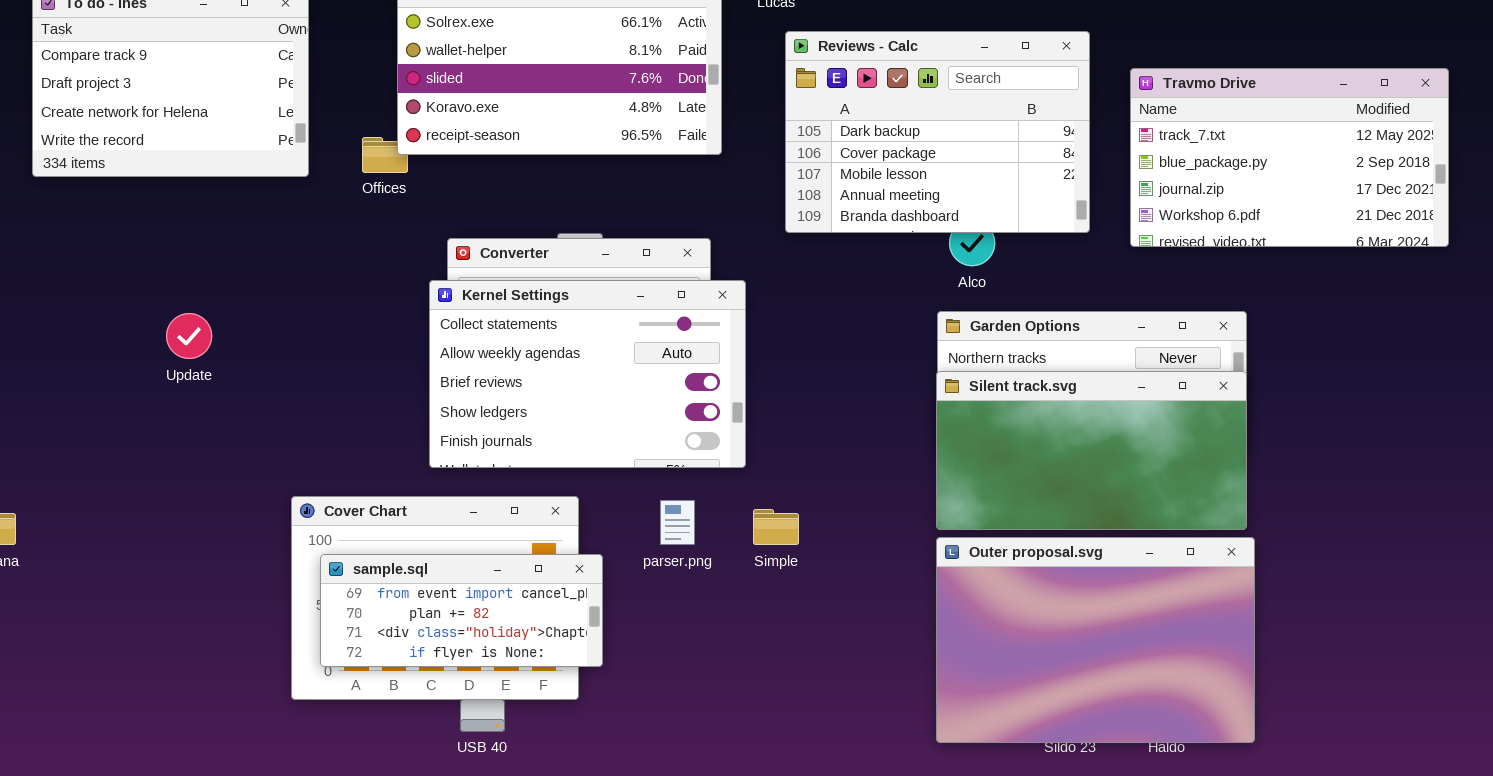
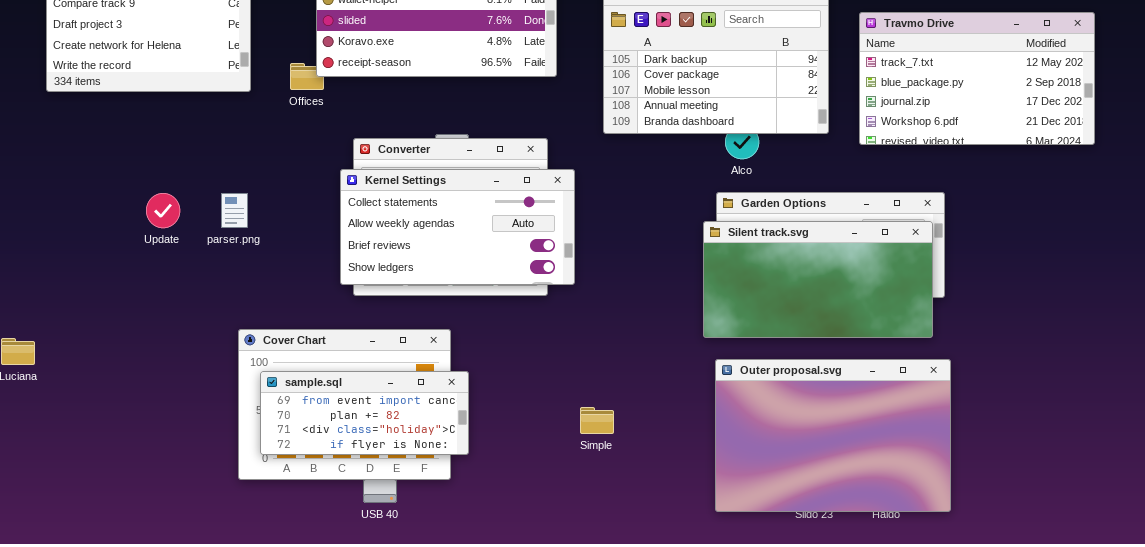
Kernel Settings: [429,280,746,468] -> [340,169,575,285], resized
Silent track.svg: [936,371,1247,530] -> [703,221,933,338], moved
parser.png: [660,500,695,545] -> [221,193,248,228], moved
Simple: [753,509,799,545] -> [580,407,614,434], moved

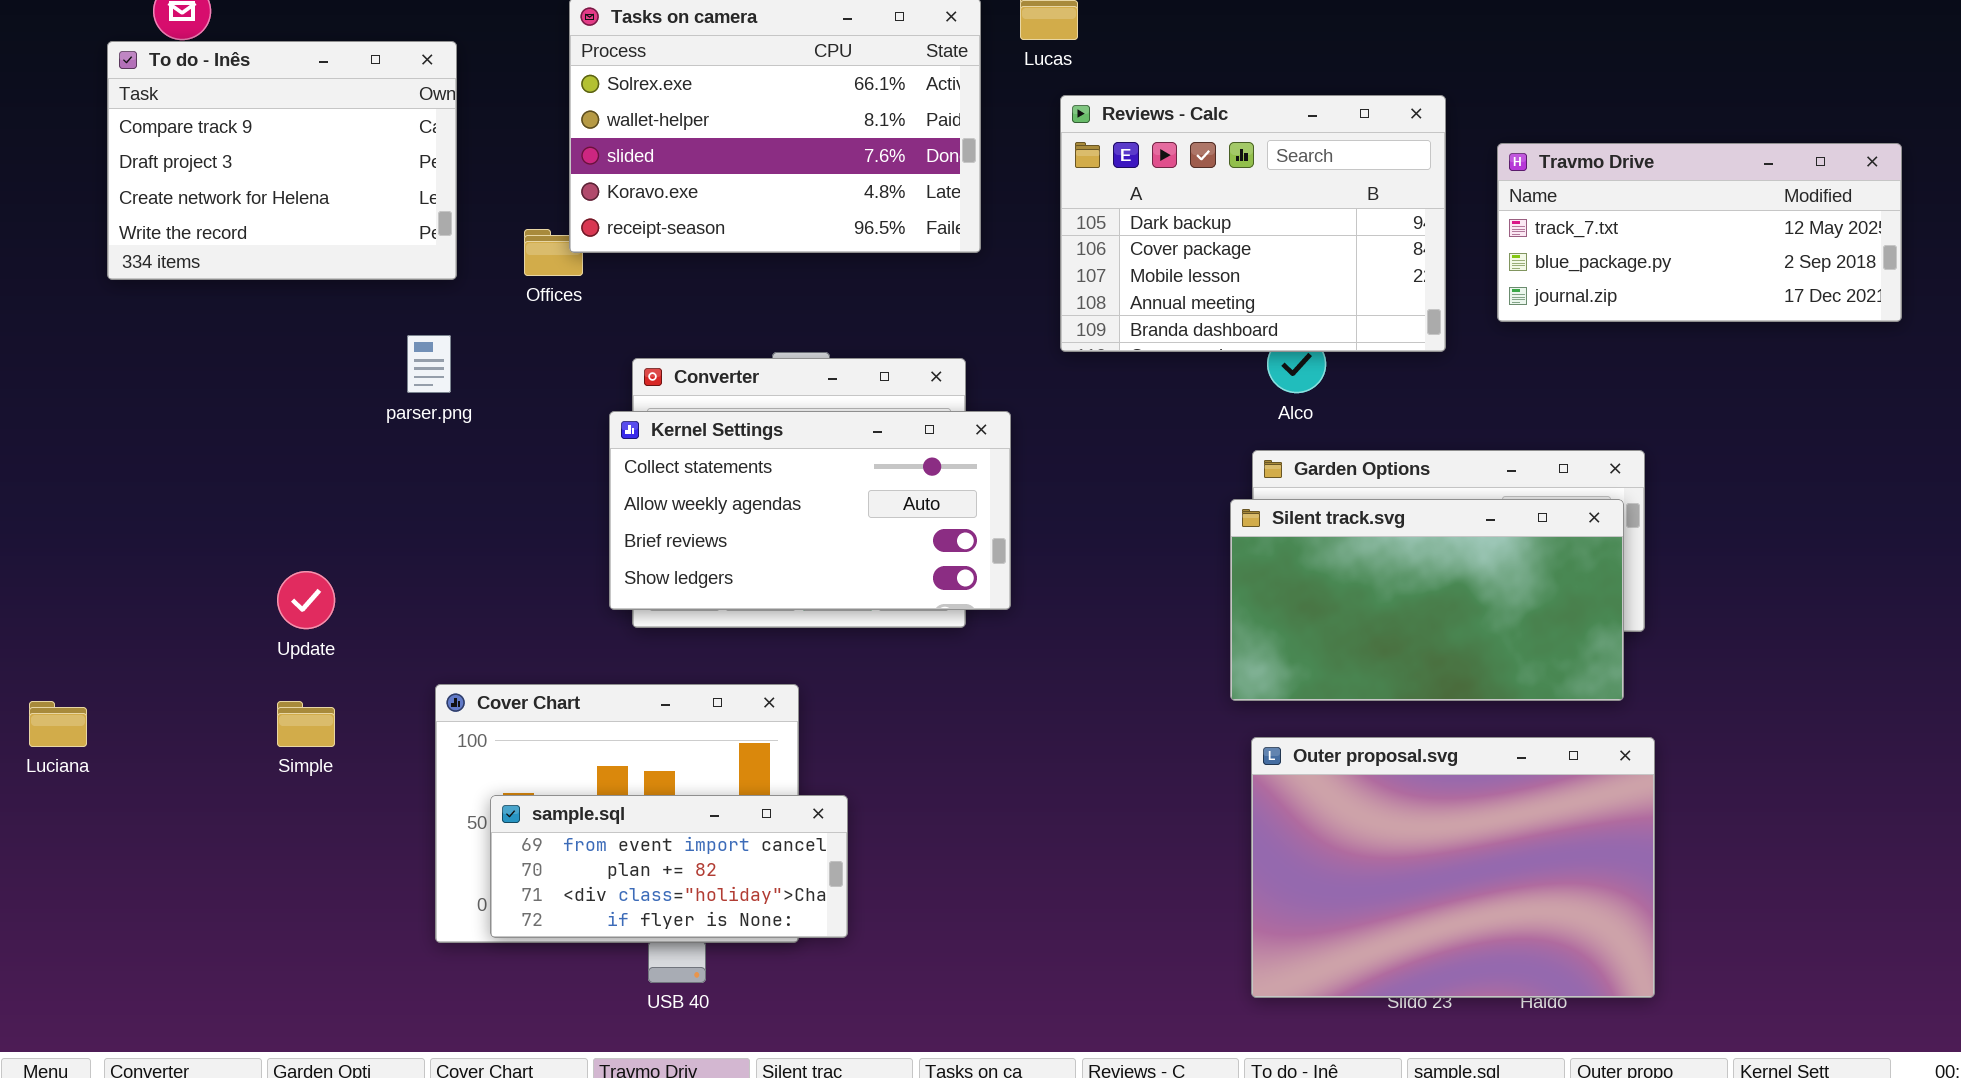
Travmo Drive: [859,12,1095,145] -> [1497,143,1902,322], resized
Update: [146,193,180,228] -> [277,571,335,629], moved
parser.png: [221,193,248,228] -> [407,335,451,393], moved
sample.sql: [260,371,469,455] -> [490,795,848,938], moved
Simple: [580,407,614,434] -> [277,701,335,747], moved

